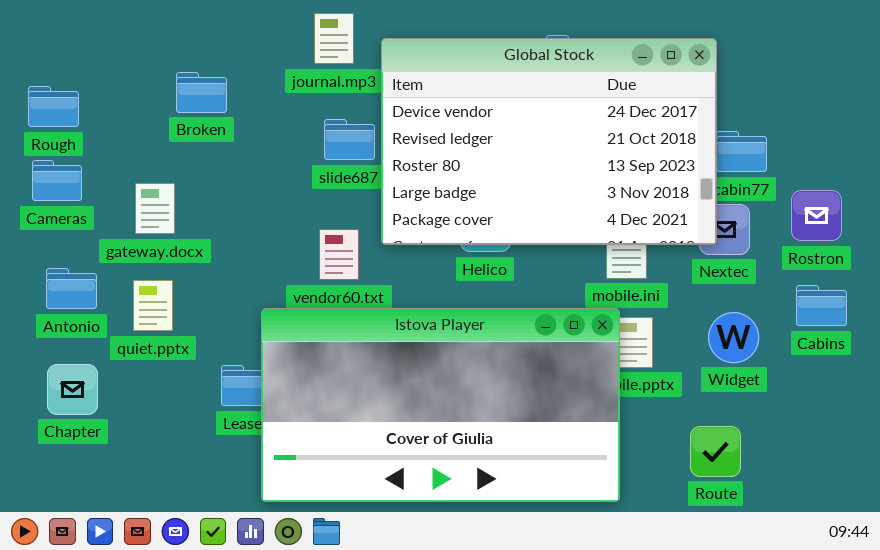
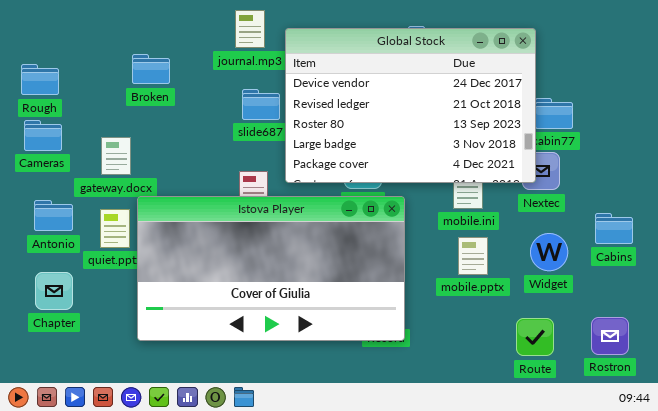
Rostron: [791,190,842,241] -> [591,317,629,355], moved
Istova Player: [261,308,620,502] -> [137,196,405,341], moved

